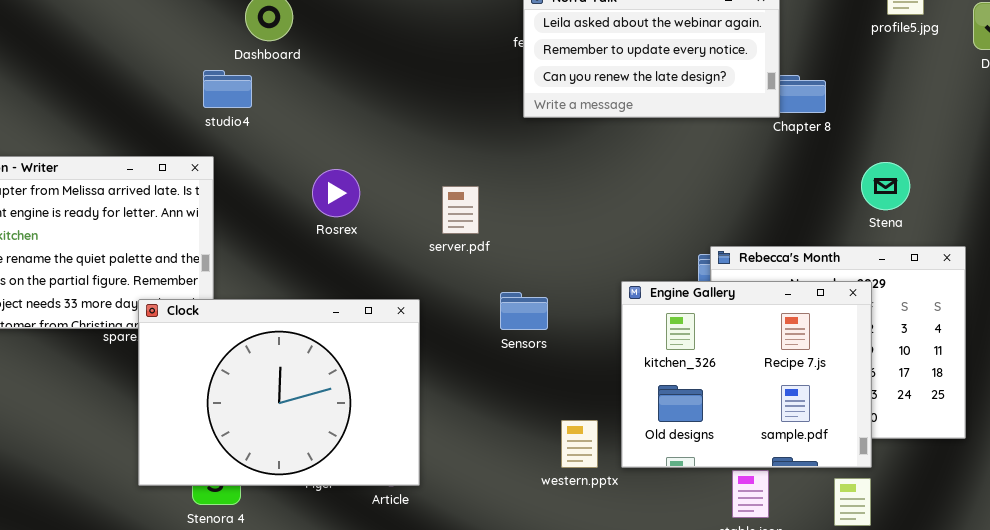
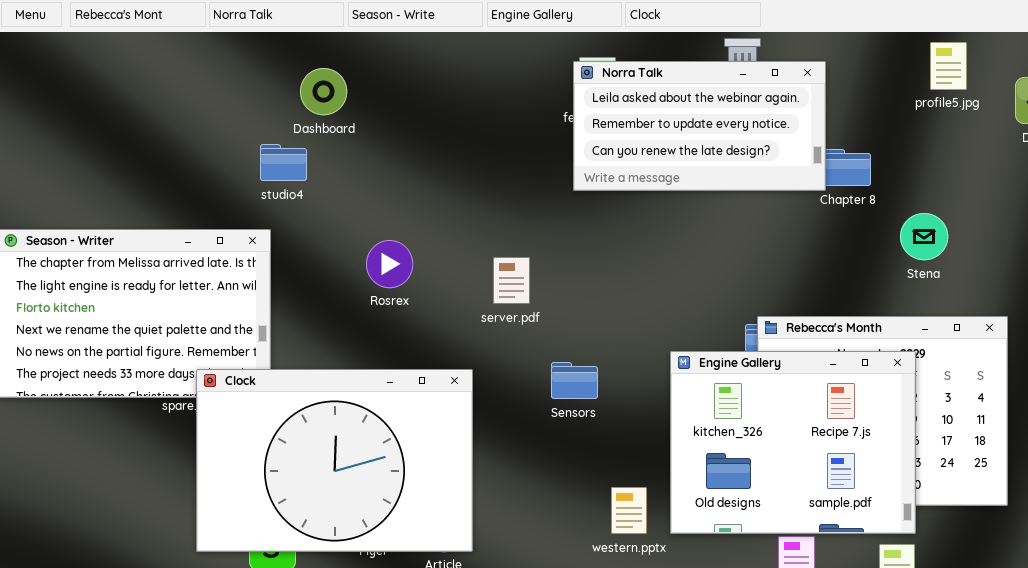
Stena: [861,162,910,210] -> [900,213,948,260], moved

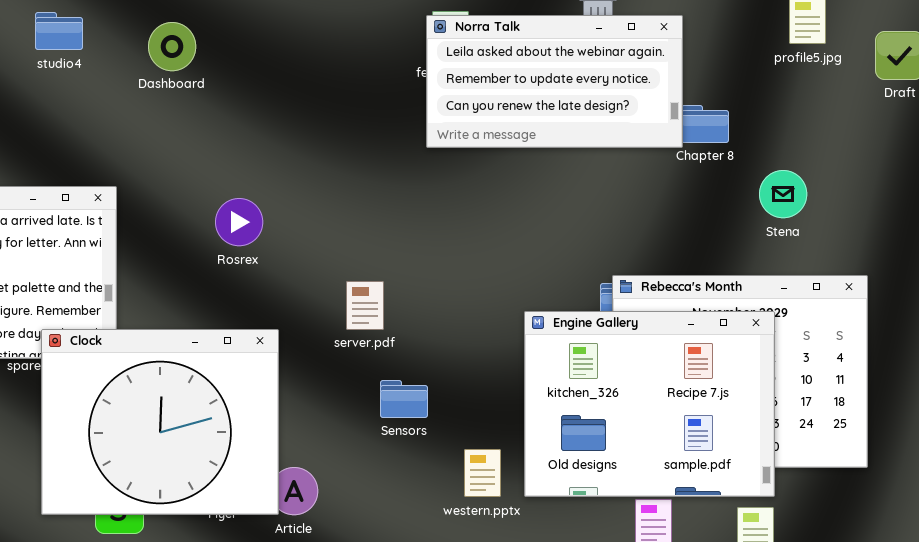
studio4: [260,144,307,181] -> [35,12,83,50], moved
server.pdf: [493,257,530,304] -> [346,281,384,330], moved
Sensors: [551,362,598,399] -> [380,380,428,418], moved
Clock: [196,369,473,552] -> [41,329,279,515], resized

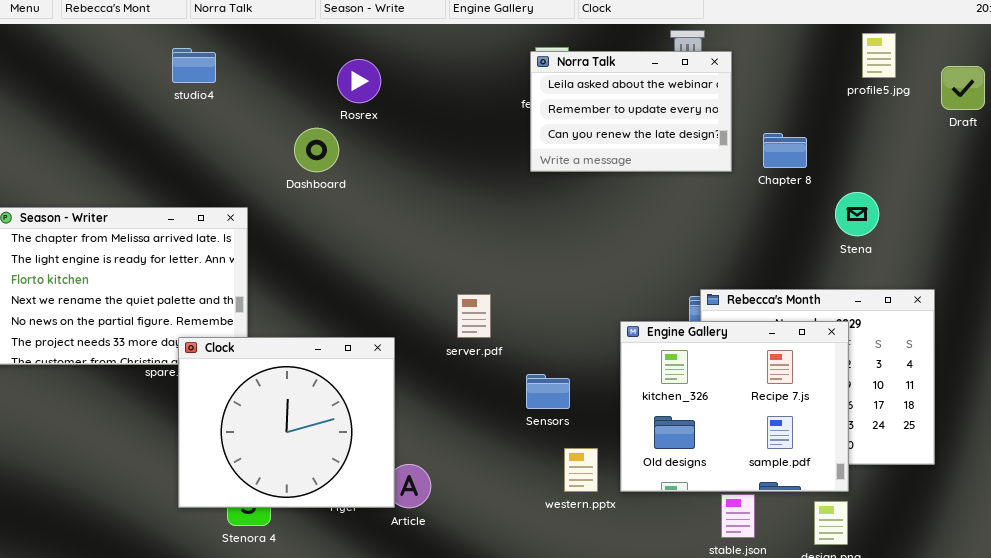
Norra Talk: [426,15,683,148] -> [530,51,732,172], resized
Dashboard: [148,22,196,71] -> [294,128,339,172], moved
Rosrex: [215,198,263,246] -> [337,59,381,103], moved
Sensors: [380,380,428,418] -> [526,374,570,409], moved

